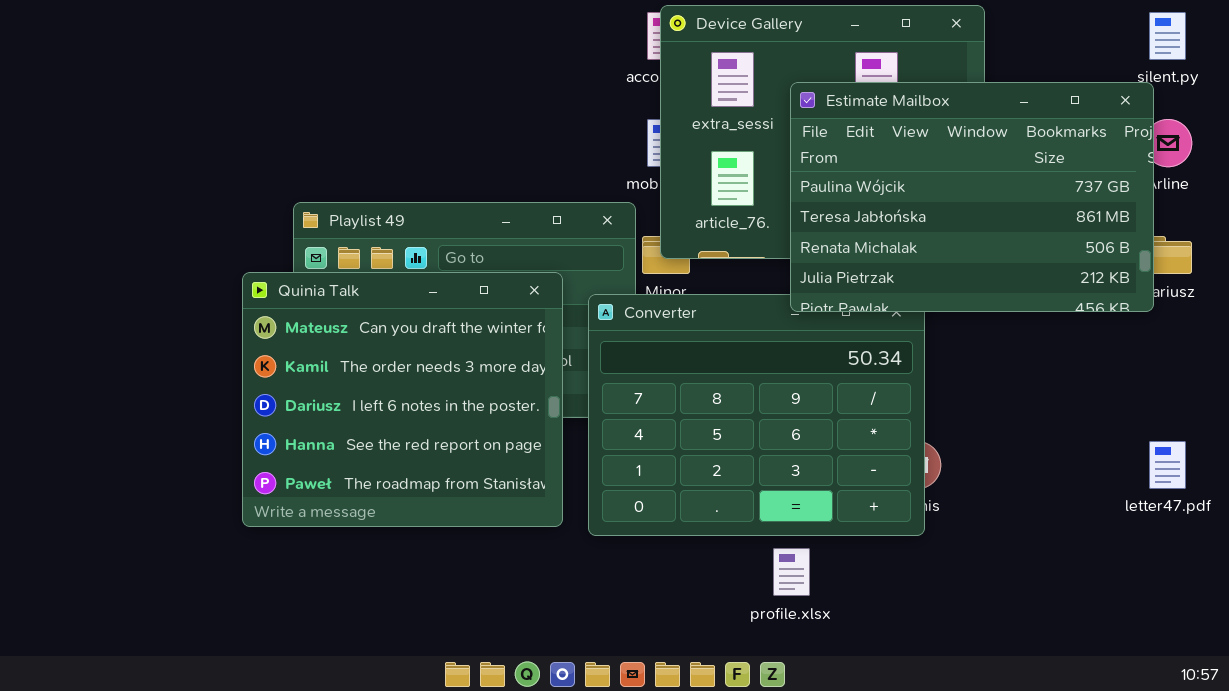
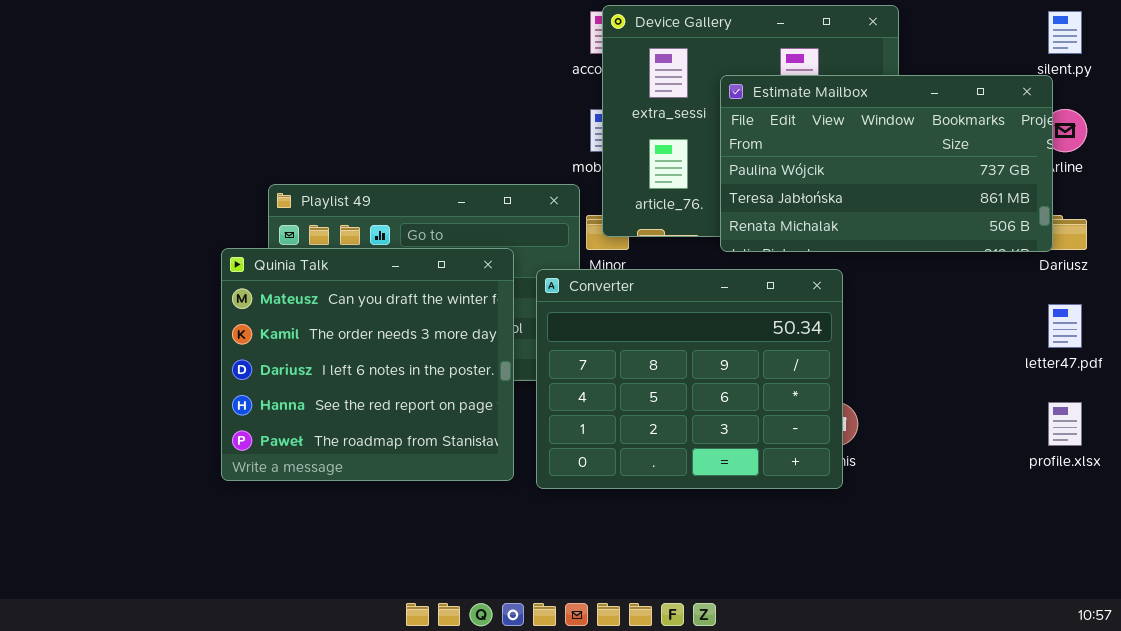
Estimate Mailbox: [790,82,1154,312] -> [720,75,1053,252], resized
letter47.pdf: [1149,441,1186,489] -> [1048,304,1082,348], moved
profile.xlsx: [773,548,810,596] -> [1048,402,1082,446], moved

